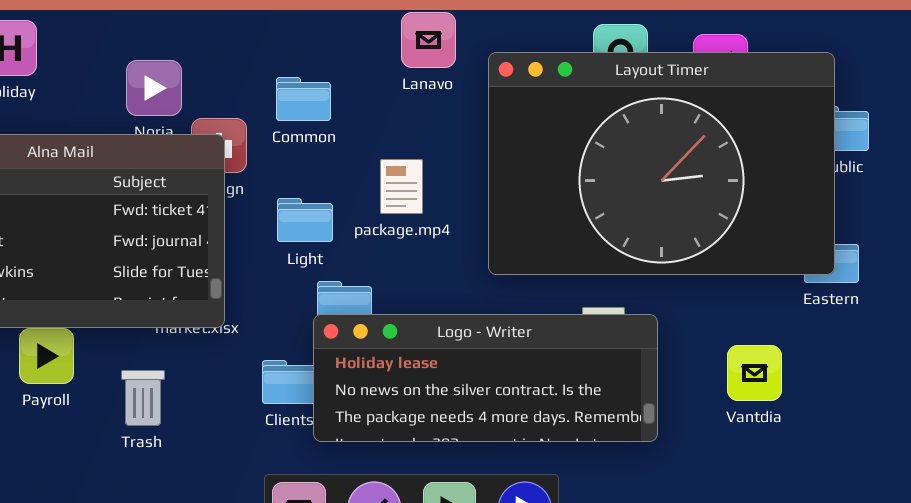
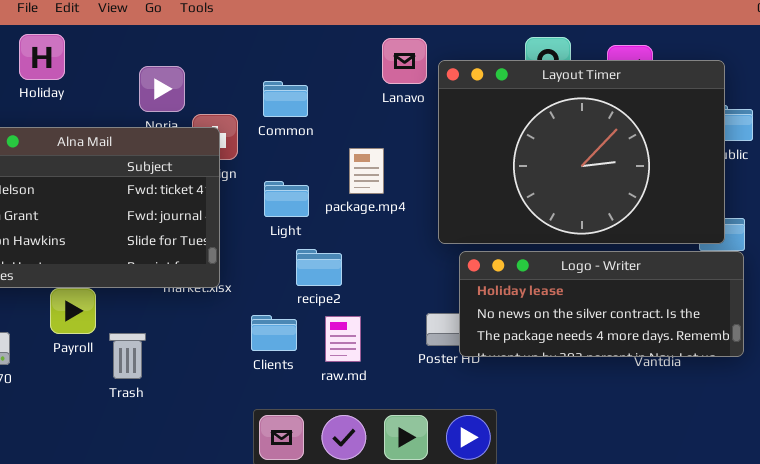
Lanavo: [401,12,456,68] -> [382,38,427,84], moved
Logo - Writer: [313,314,658,442] -> [459,251,744,357], moved
Trash: [121,370,165,426] -> [109,333,146,379], moved

